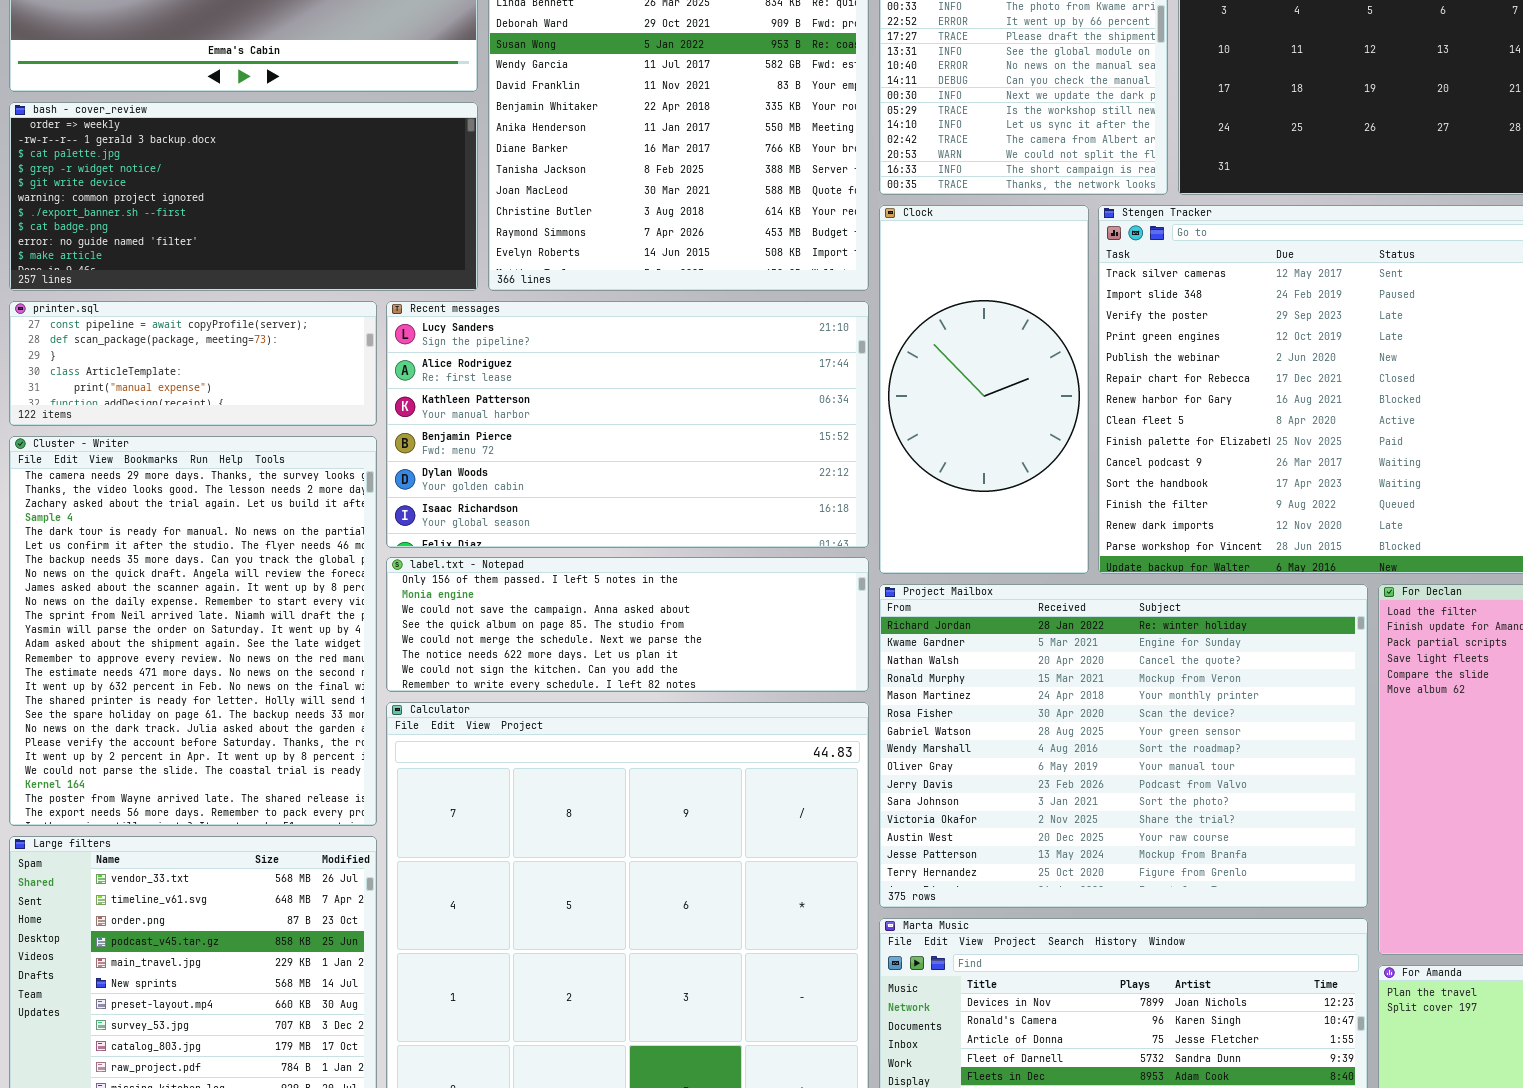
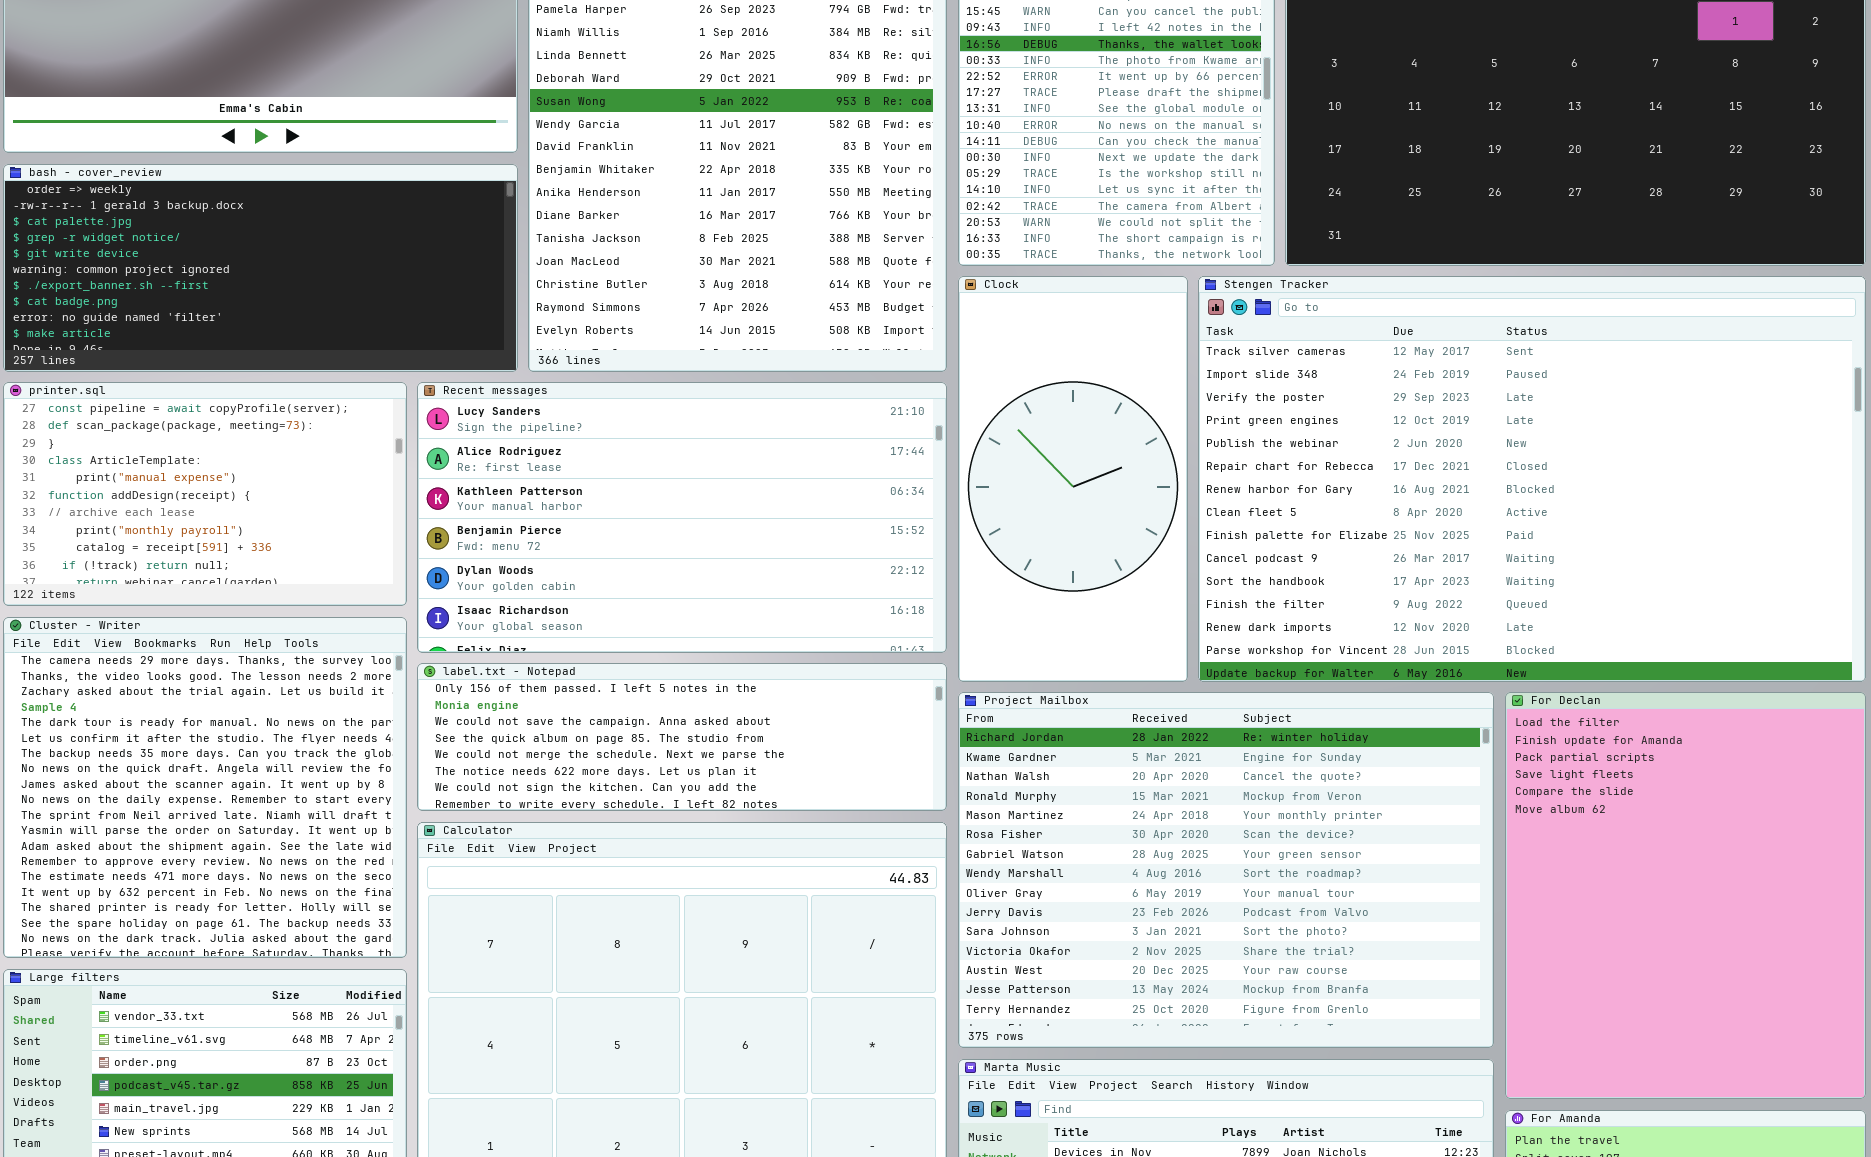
printer.sql: [9,301,377,426] -> [3,382,407,606], resized
Cluster - Writer: [9,436,377,826] -> [3,617,407,958], resized

